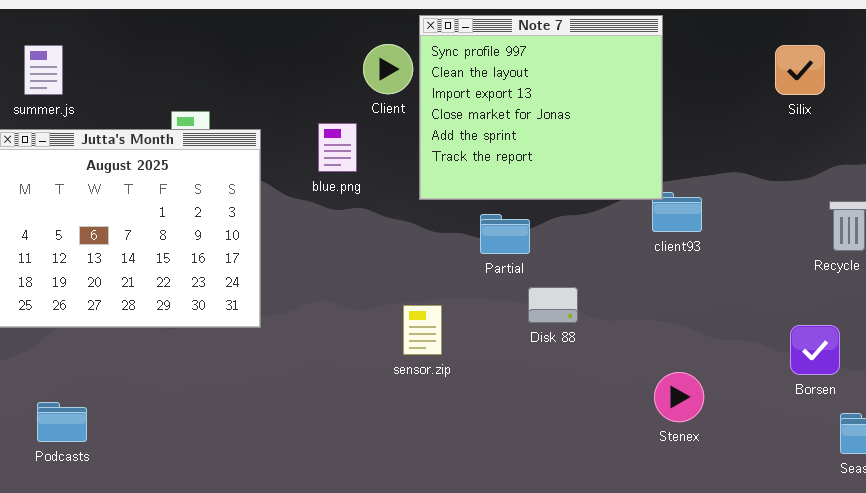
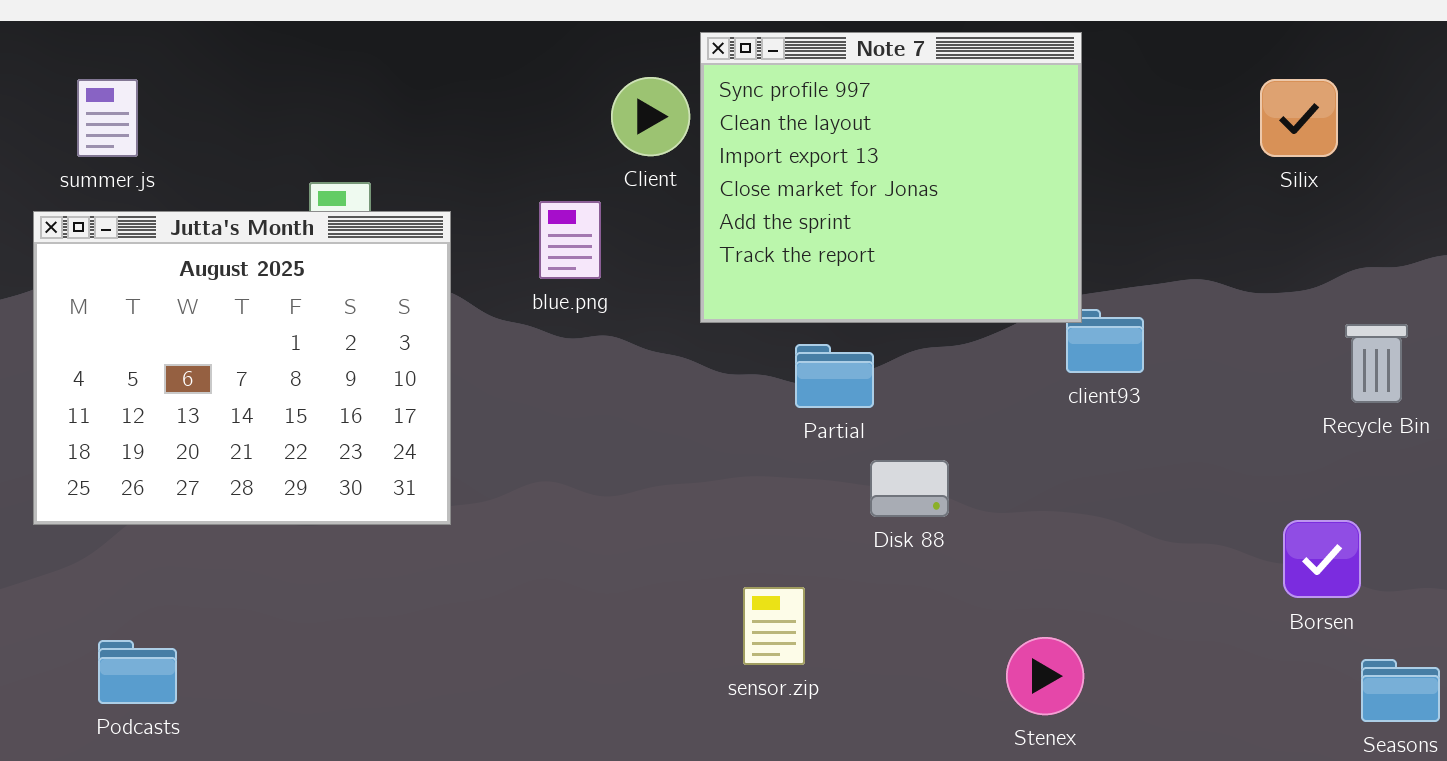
sensor.zip: [403,305,442,355] -> [743,587,805,665], moved
Stenex: [654,372,704,422] -> [1006,637,1084,715], moved

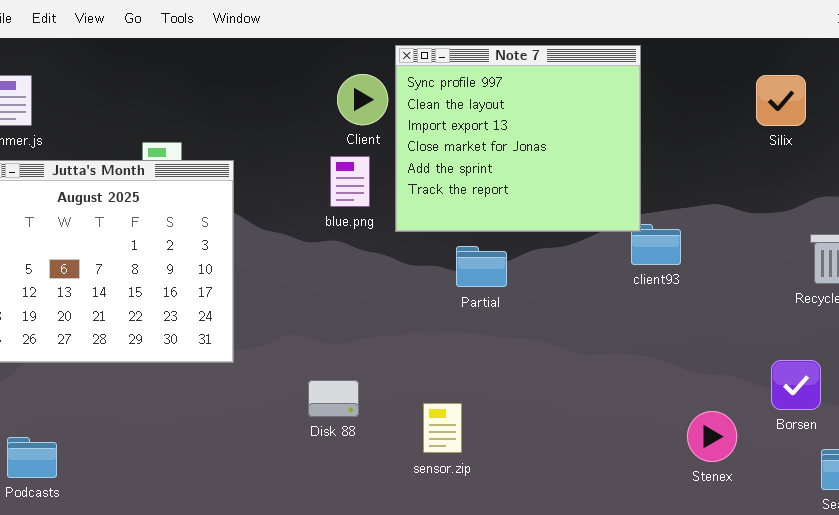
blue.png: [539,201,601,279] -> [330,156,370,207], moved
Disk 88: [870,460,949,517] -> [308,380,359,417], moved
Stenex: [1006,637,1084,715] -> [687,411,737,462], moved

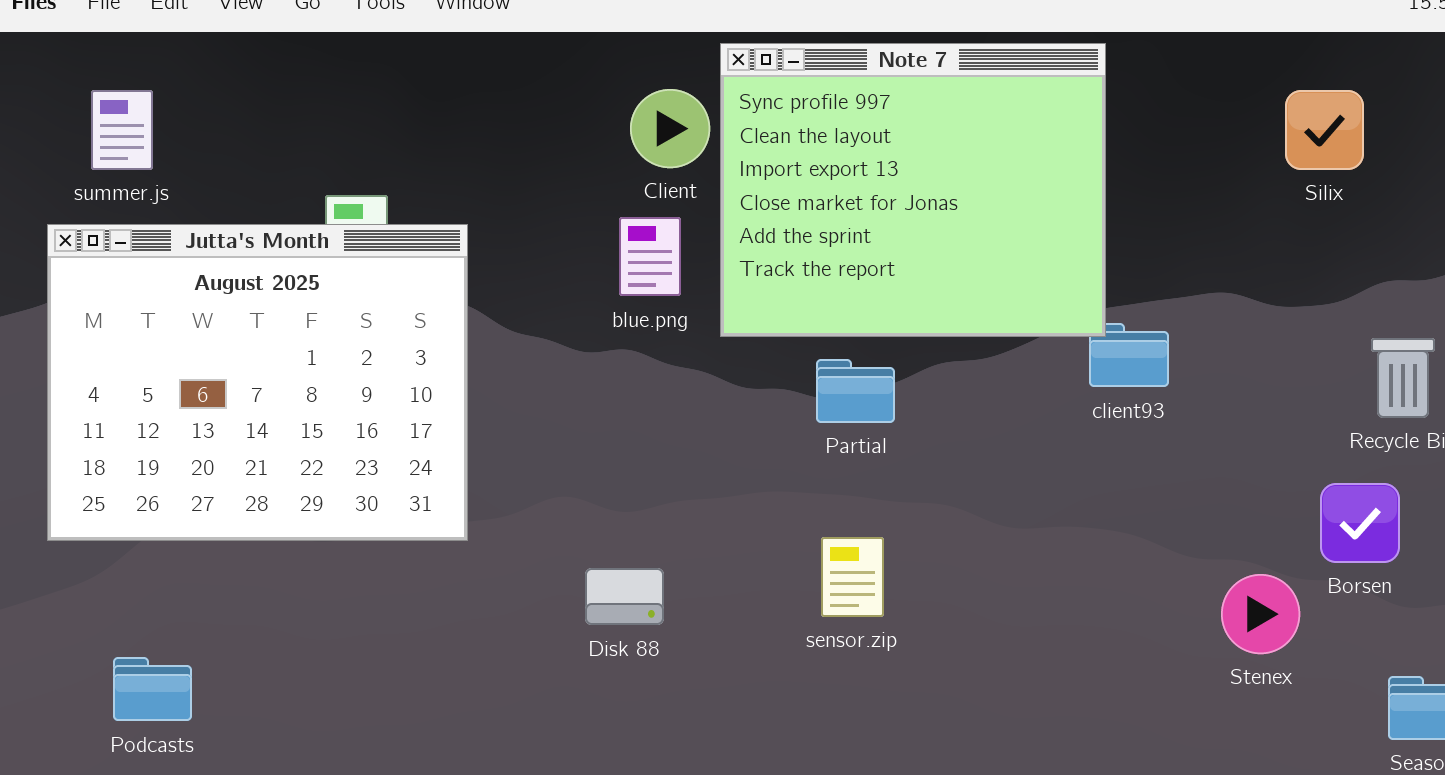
Borsen: [771,360,821,410] -> [1320,483,1400,563], moved
sensor.zip: [423,403,462,453] -> [821,537,884,617], moved
Stenex: [687,411,737,462] -> [1221,574,1300,654], moved

